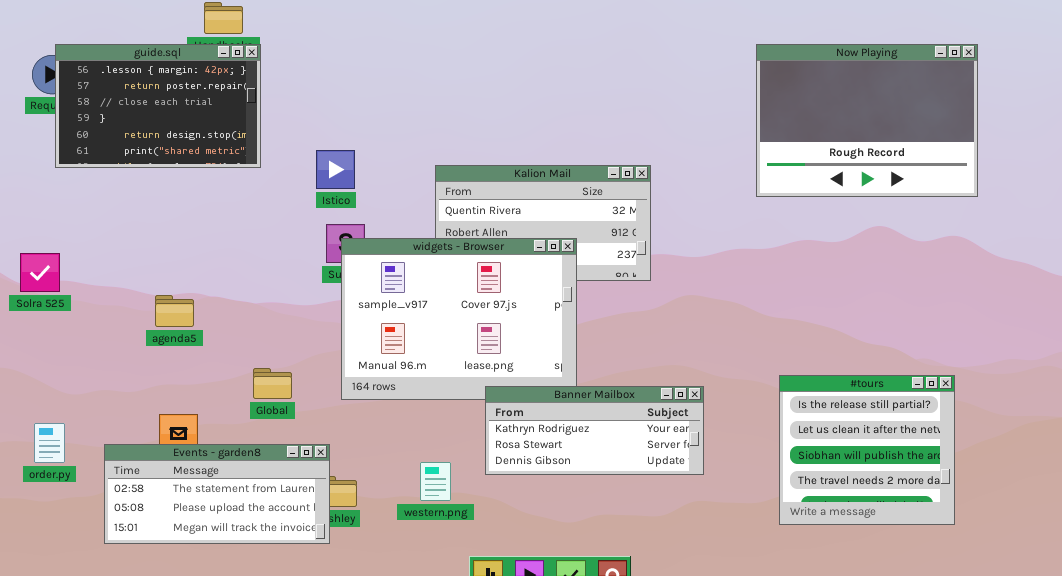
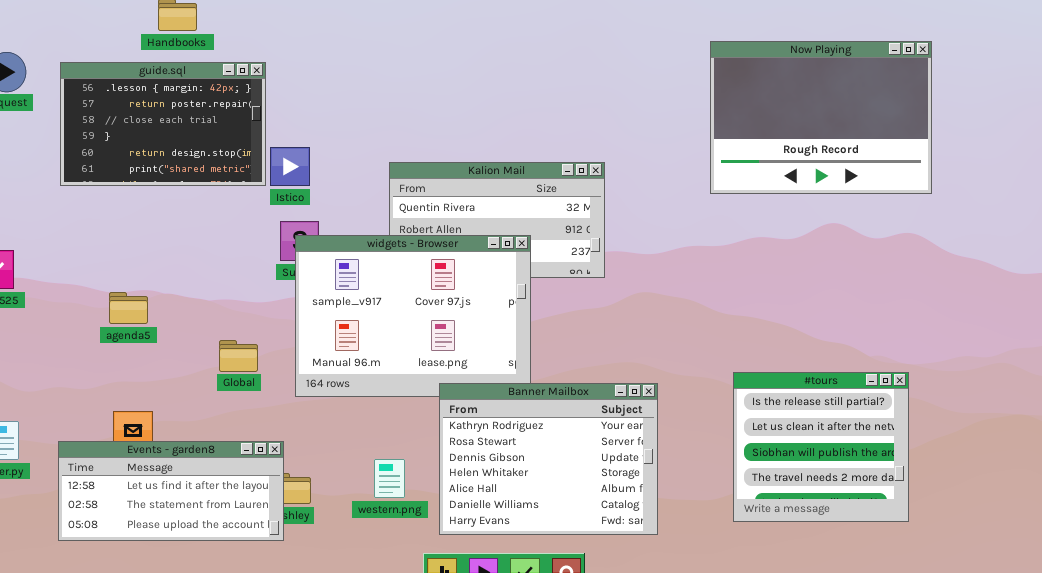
guide.sql: [55,44,261,168] -> [60,62,266,186], moved
Global: [253,368,292,399] -> [219,340,258,372], moved
Banner Mailbox: [485,386,704,475] -> [439,383,658,535], resized
Events - garden8: [104,444,330,544] -> [58,441,284,541], scrolled up 1 row

